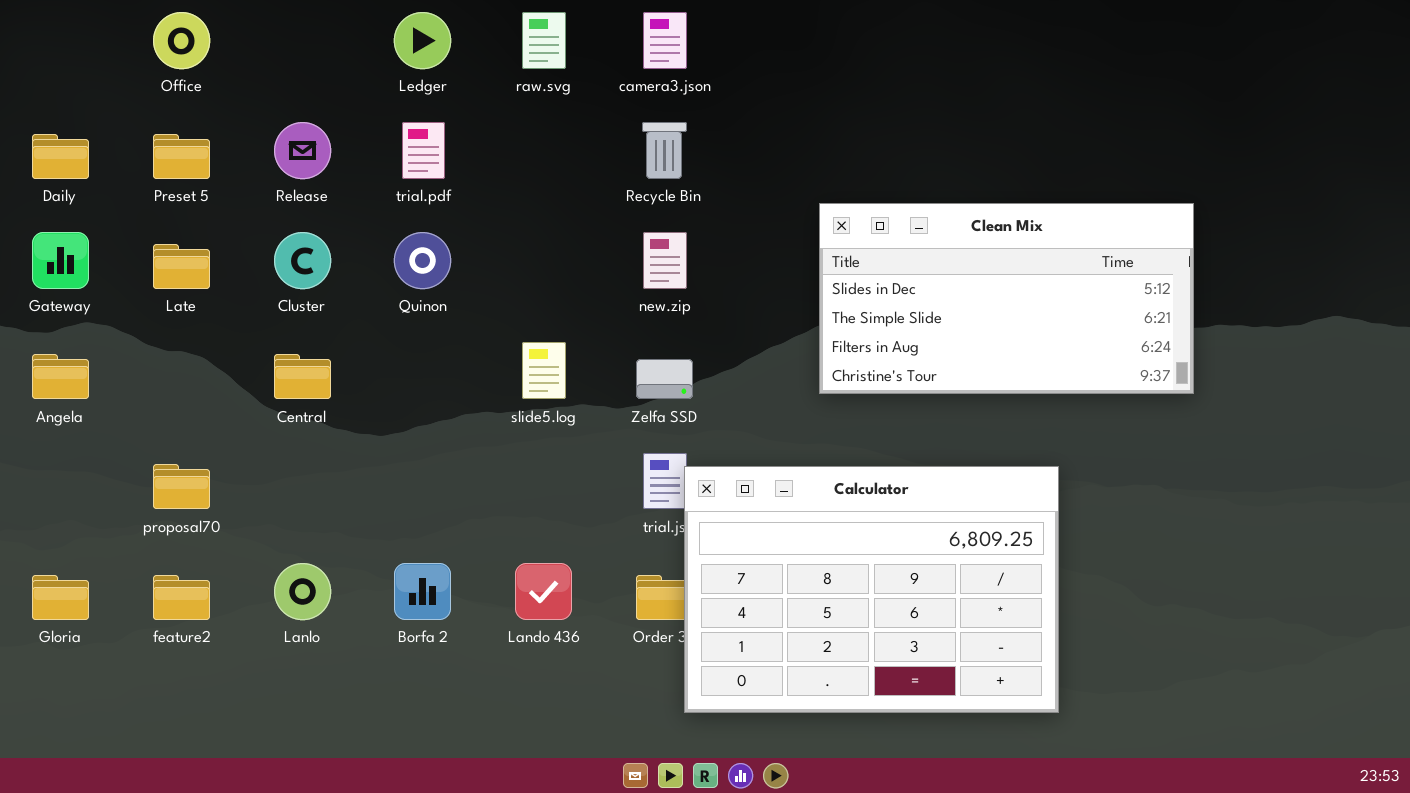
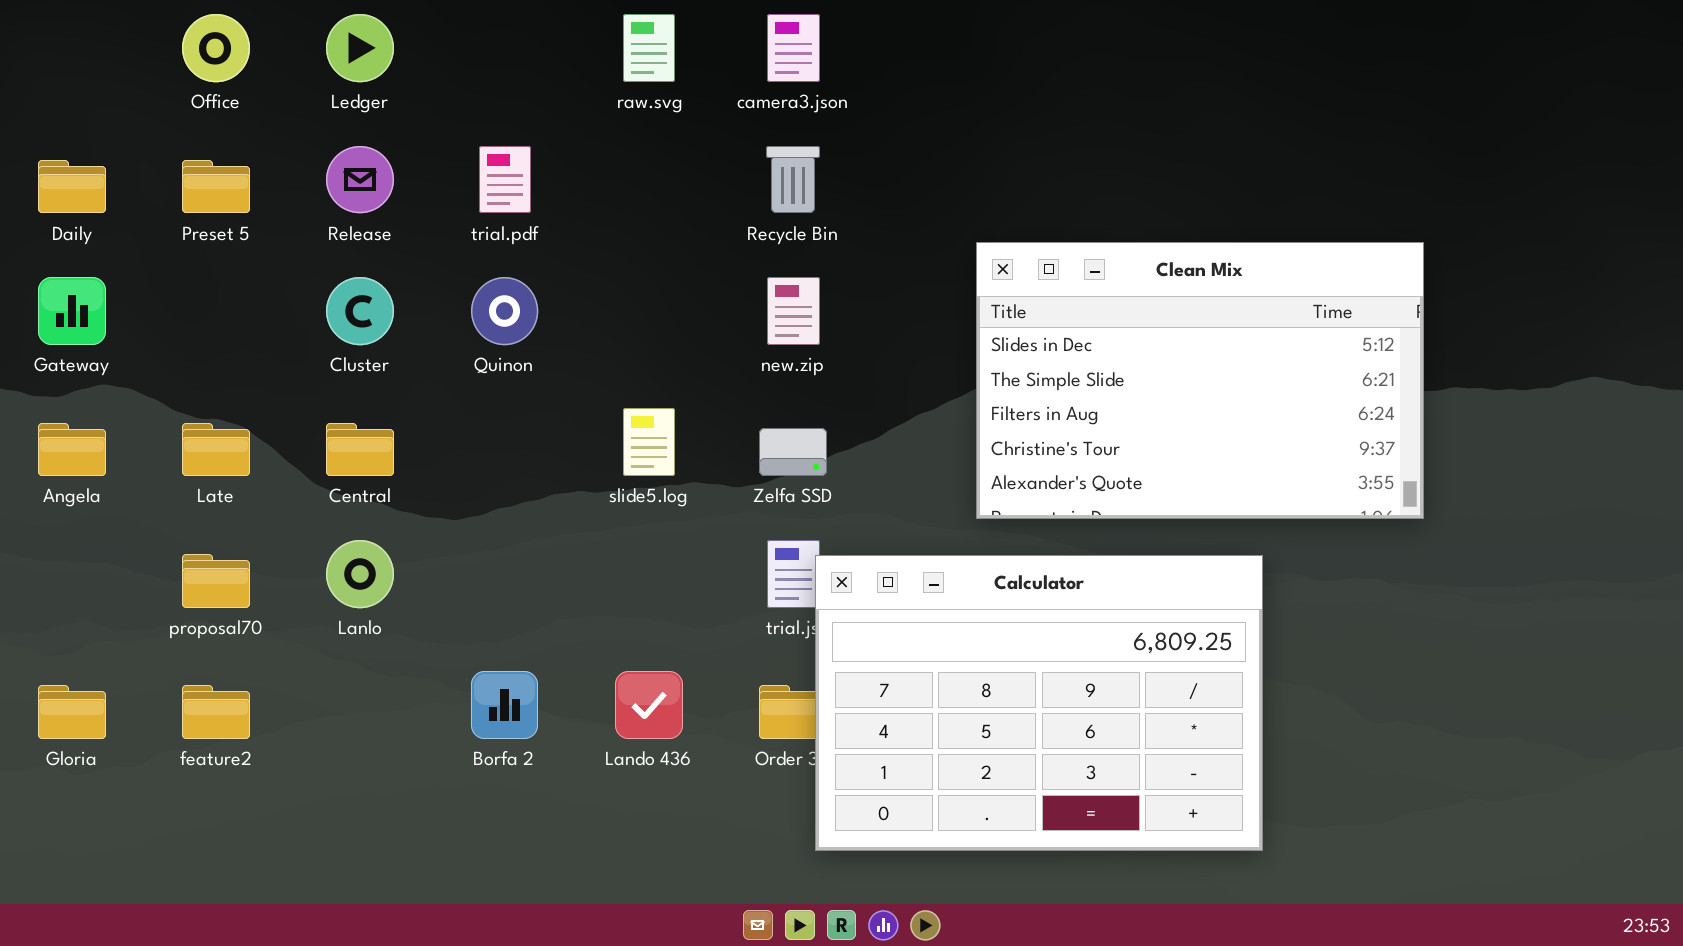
Ledger: [394,12,451,69] -> [326,14,394,82], moved
Clean Mix: [819,203,1194,394] -> [976,242,1424,519], resized
Late: [153,244,210,289] -> [182,423,250,476], moved
Lanlo: [274,563,331,620] -> [326,540,394,608], moved

